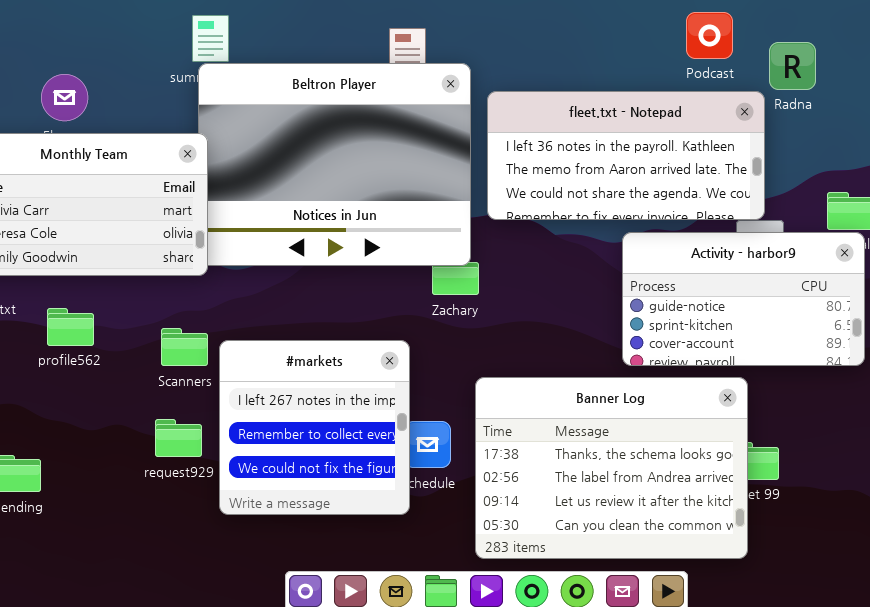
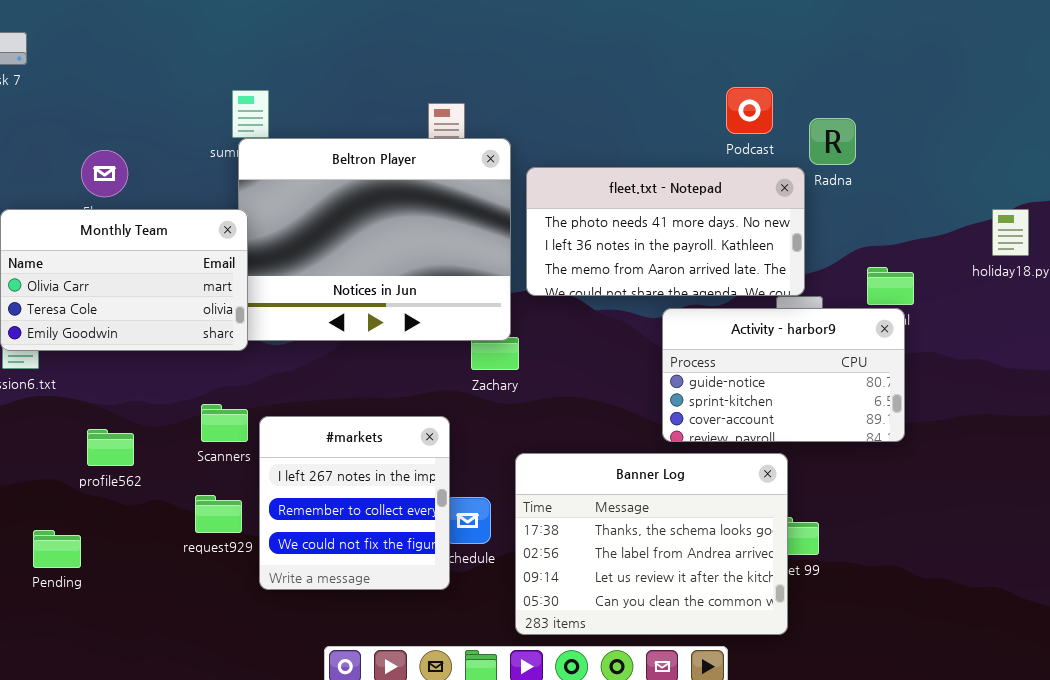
fleet.txt - Notepad: [487,91,765,220] -> [526,167,805,296], scrolled up 1 row
profile562: [47,308,94,346] -> [87,429,134,466], moved

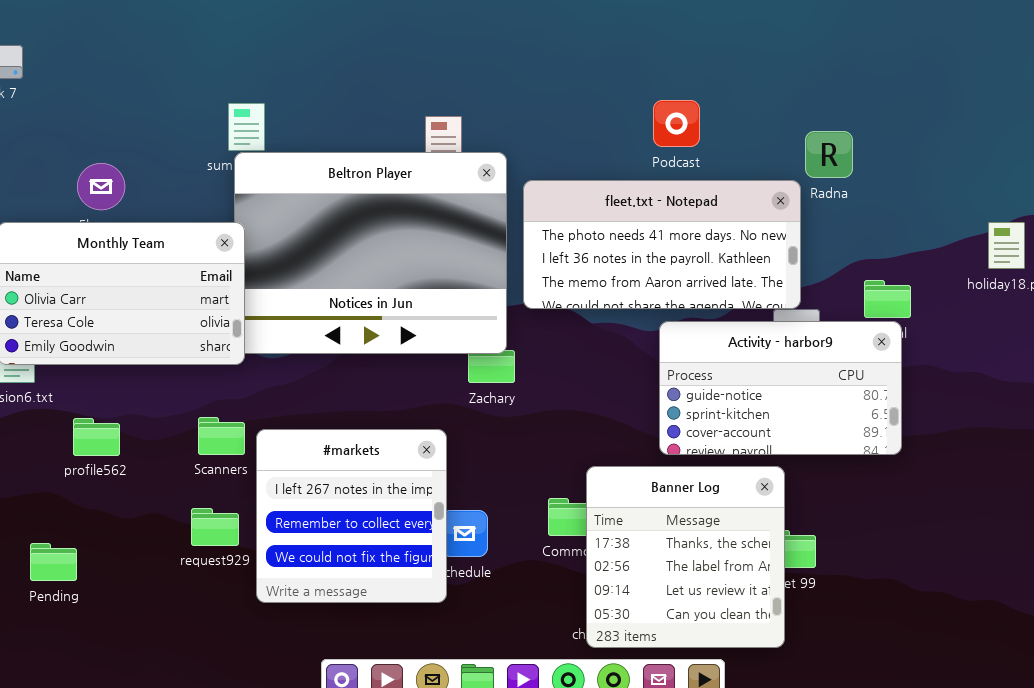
Podcast: [726,87,773,134] -> [653,100,700,147], moved
profile562: [87,429,134,466] -> [73,418,120,456], moved
Banner Log: [515,453,788,635] -> [586,466,785,648], resized

